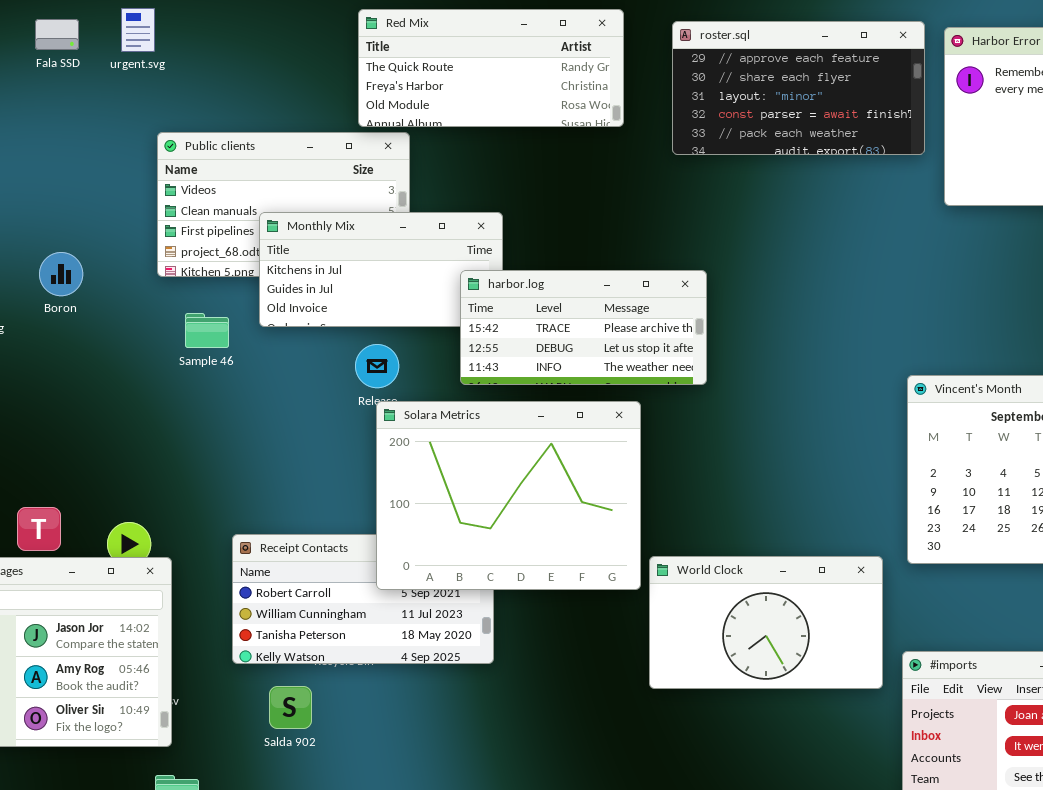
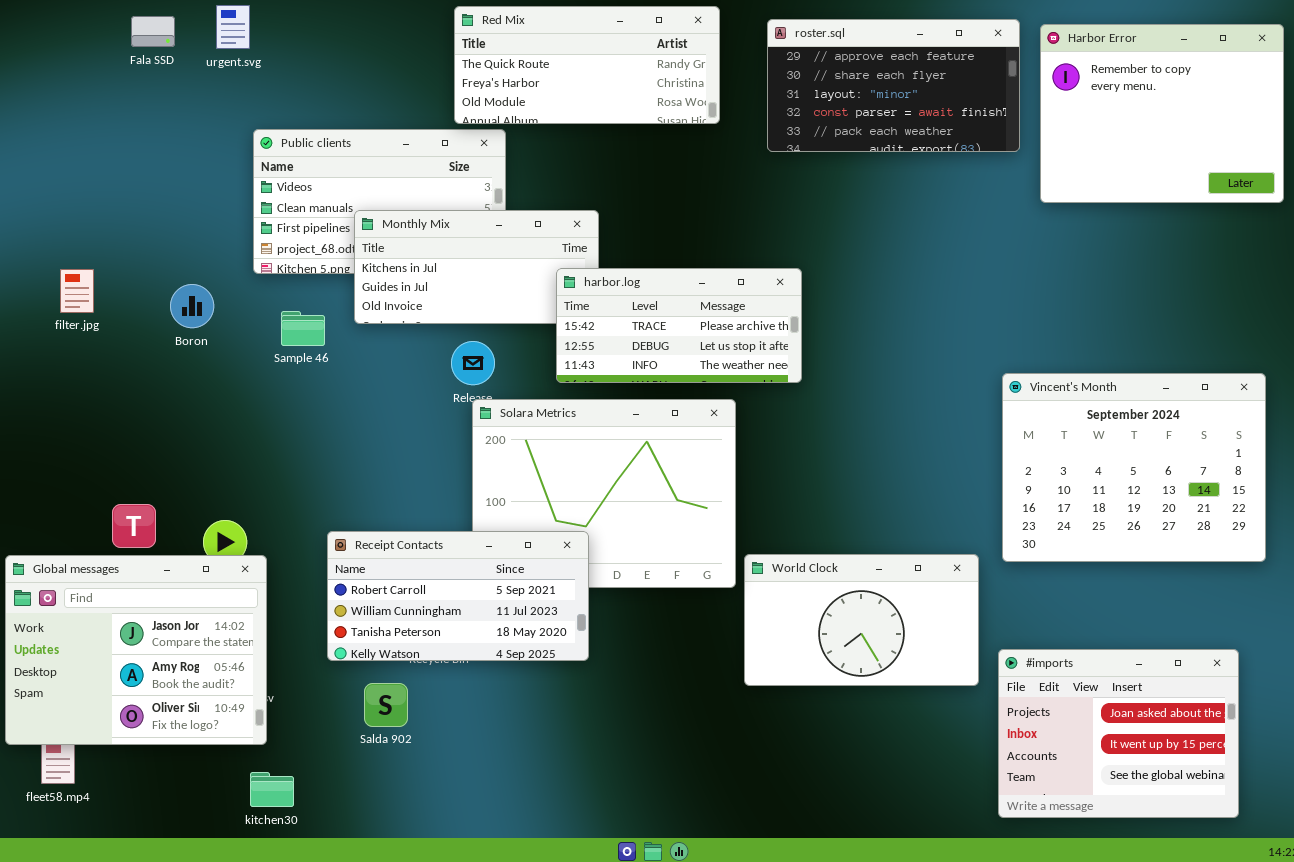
Boron: [39,252,83,296] -> [170,284,214,328], moved
Receipt Contacts: [232,534,494,664] -> [327,531,589,661], raised

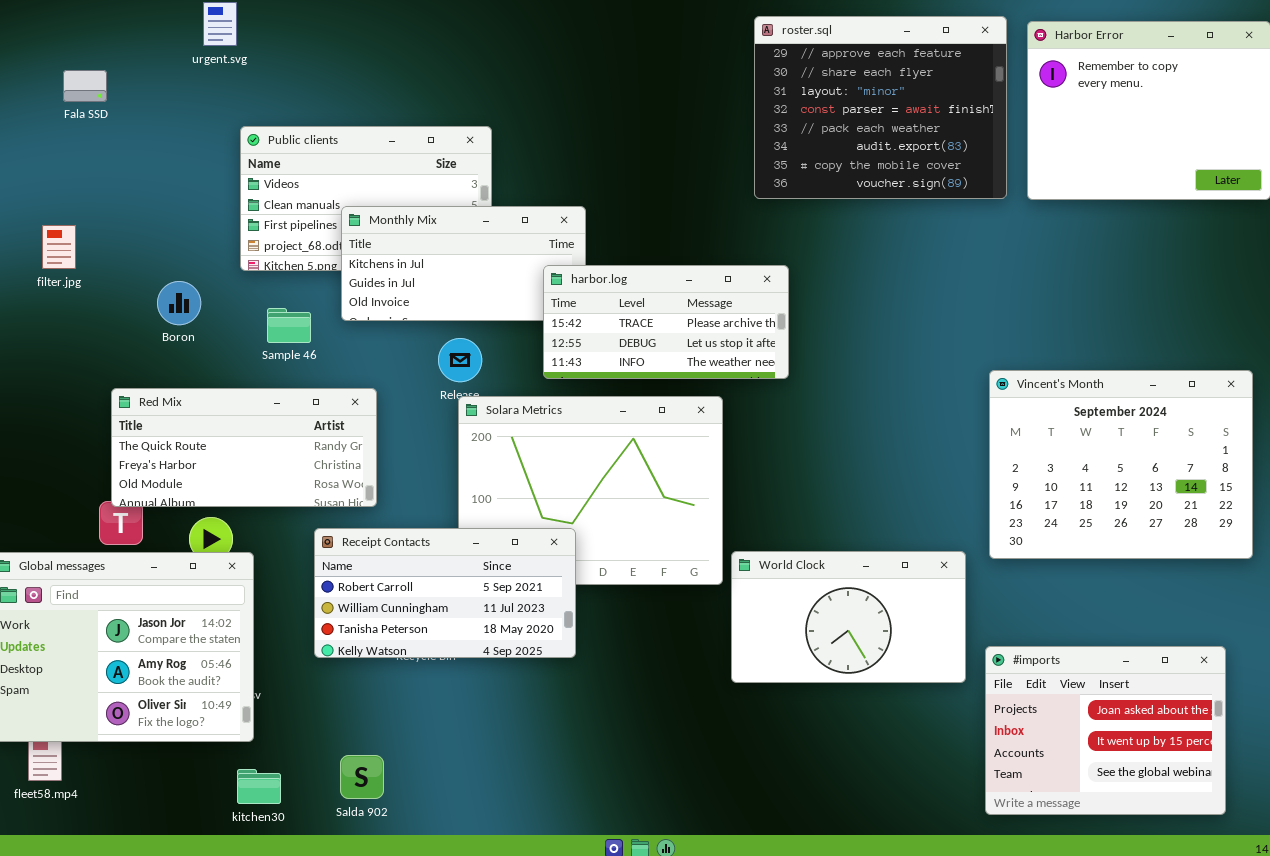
Red Mix: [454,6,720,124] -> [111,388,377,507], moved
Fala SSD: [131,16,175,47] -> [63,70,107,102], moved
roster.sql: [767,19,1020,152] -> [754,16,1007,199], resized
filter.jpg: [60,269,94,313] -> [42,225,76,269], moved
Salda 902: [364,683,408,727] -> [340,755,384,799], moved

